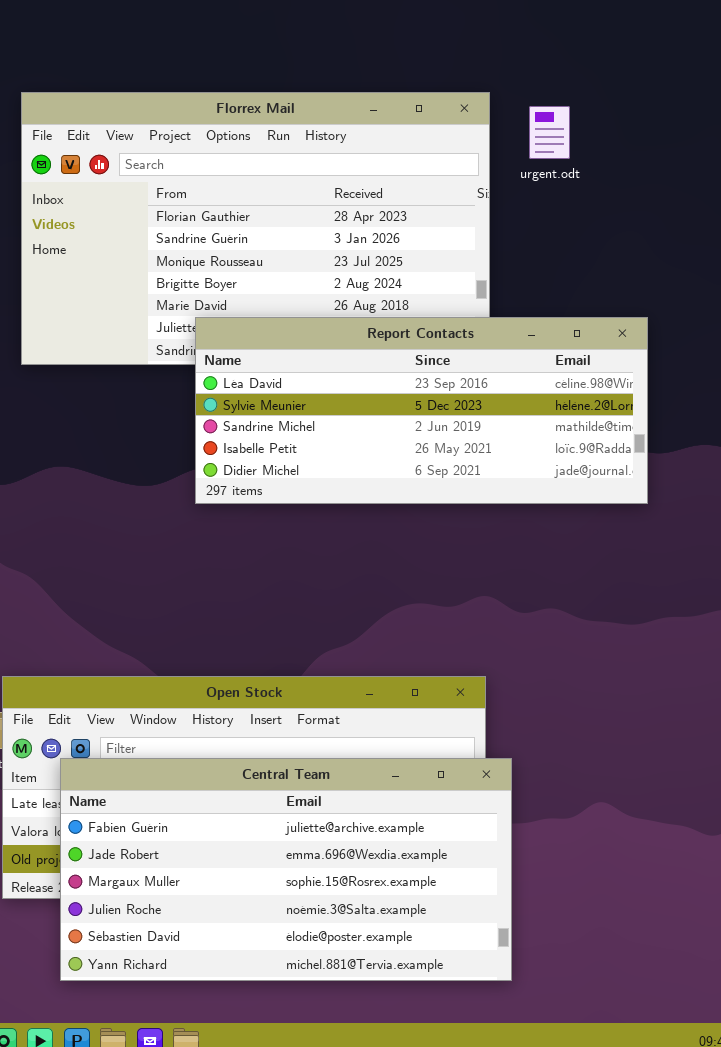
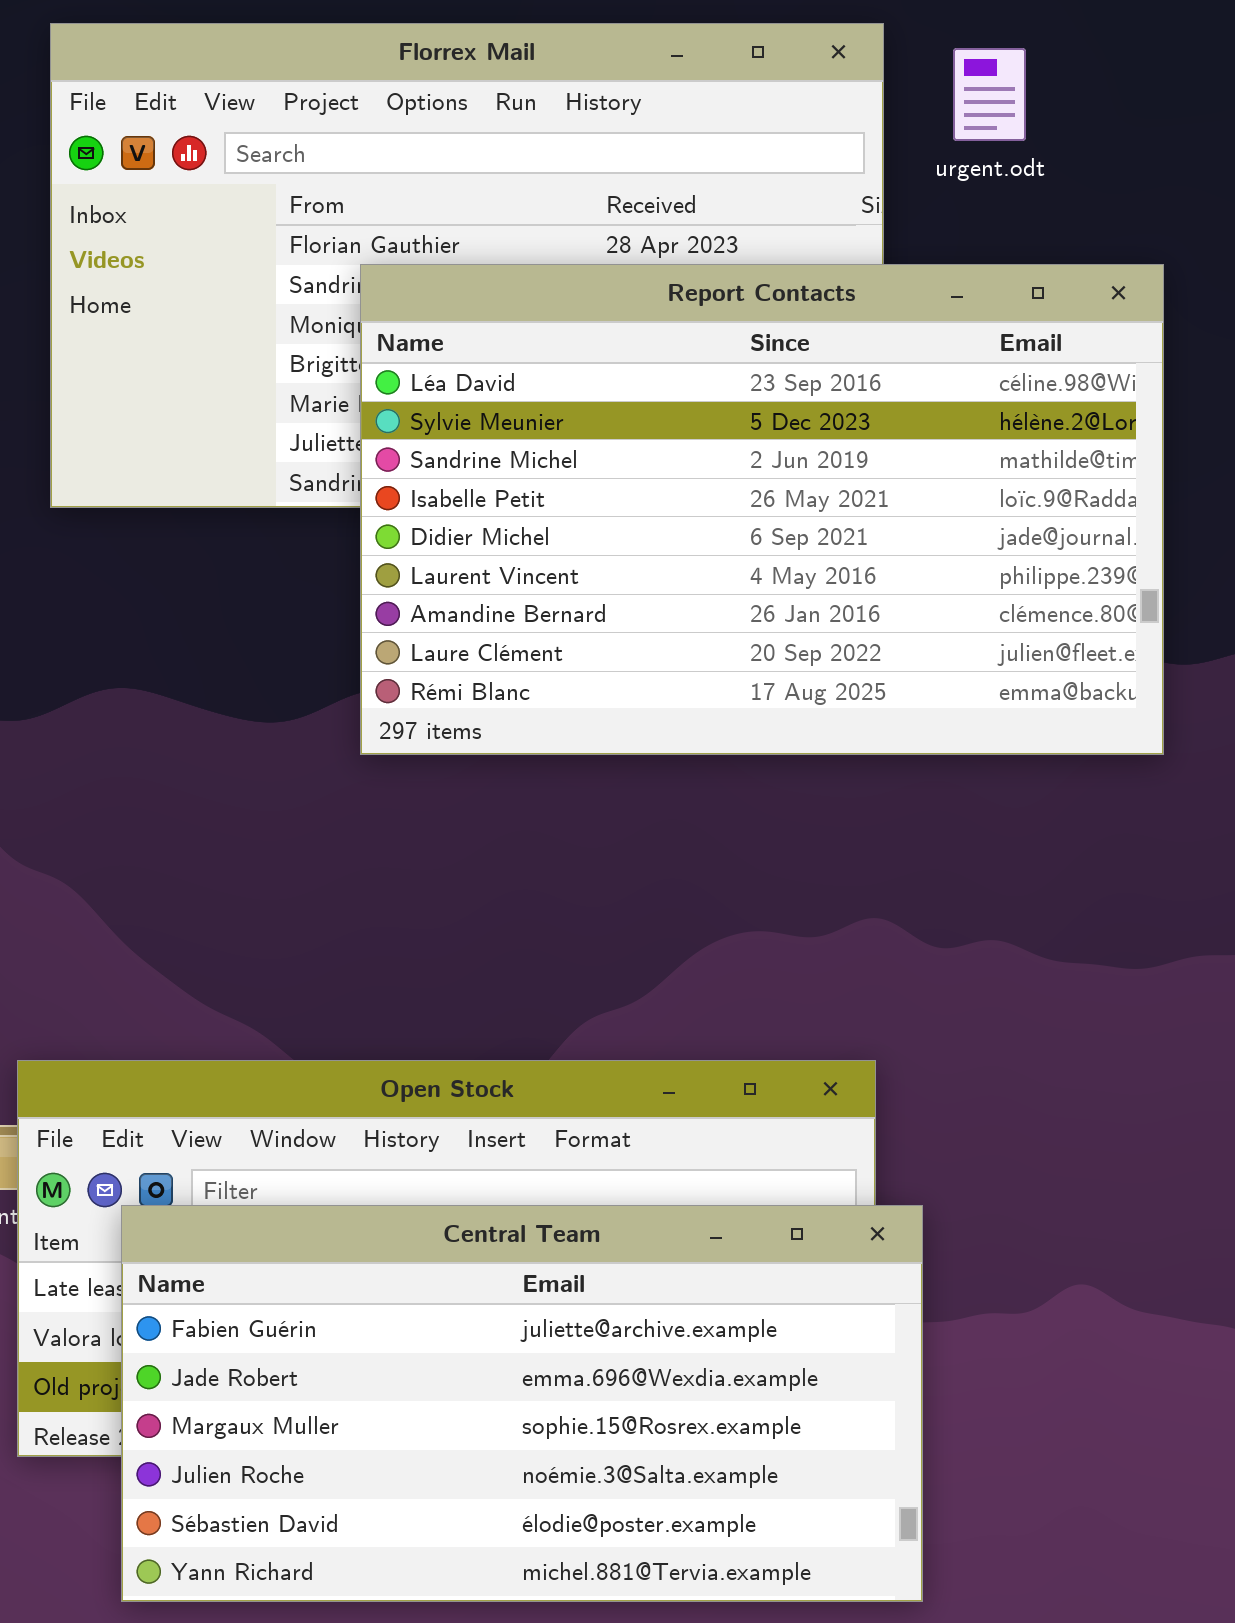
Report Contacts: [195,317,648,504] -> [360,264,1164,755], resized

